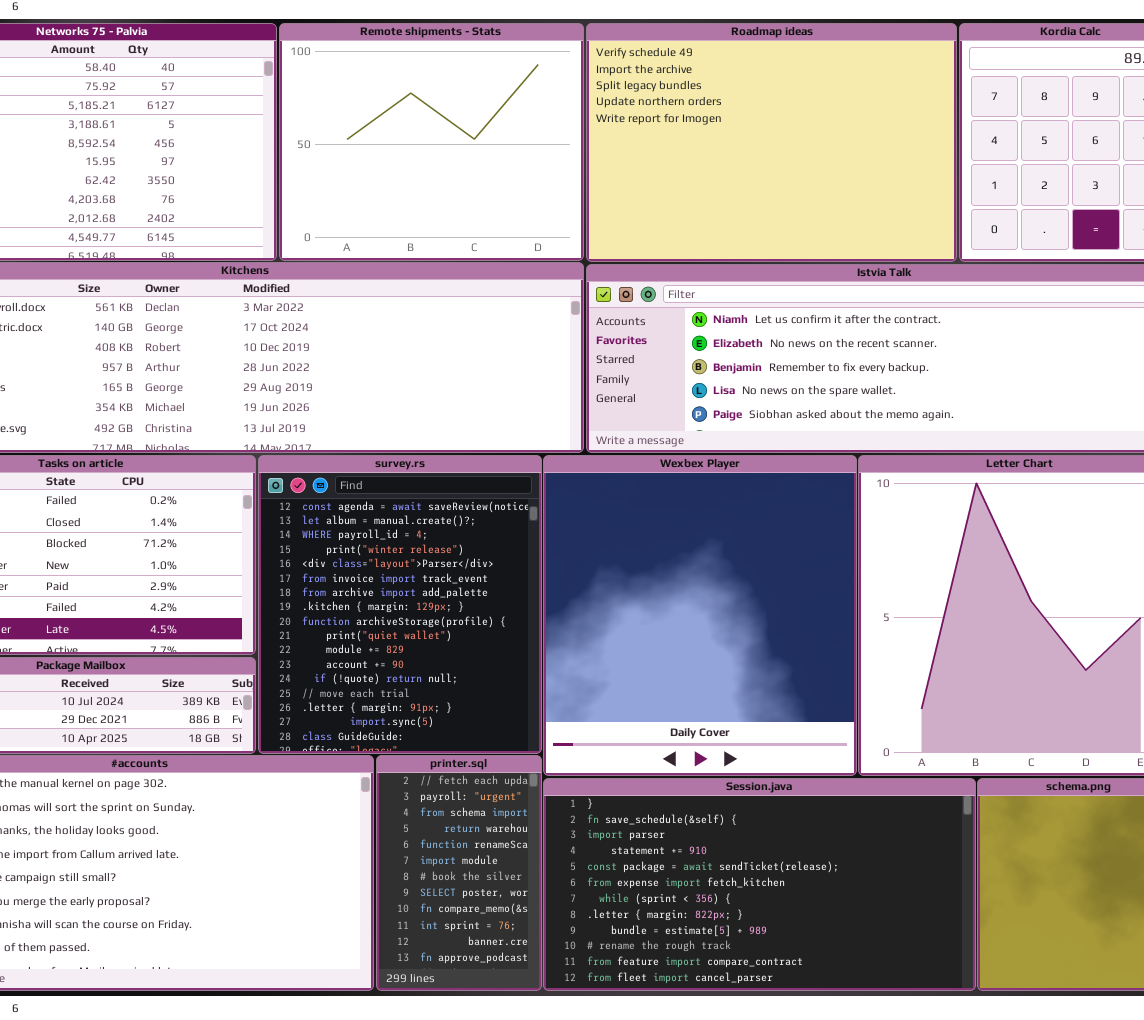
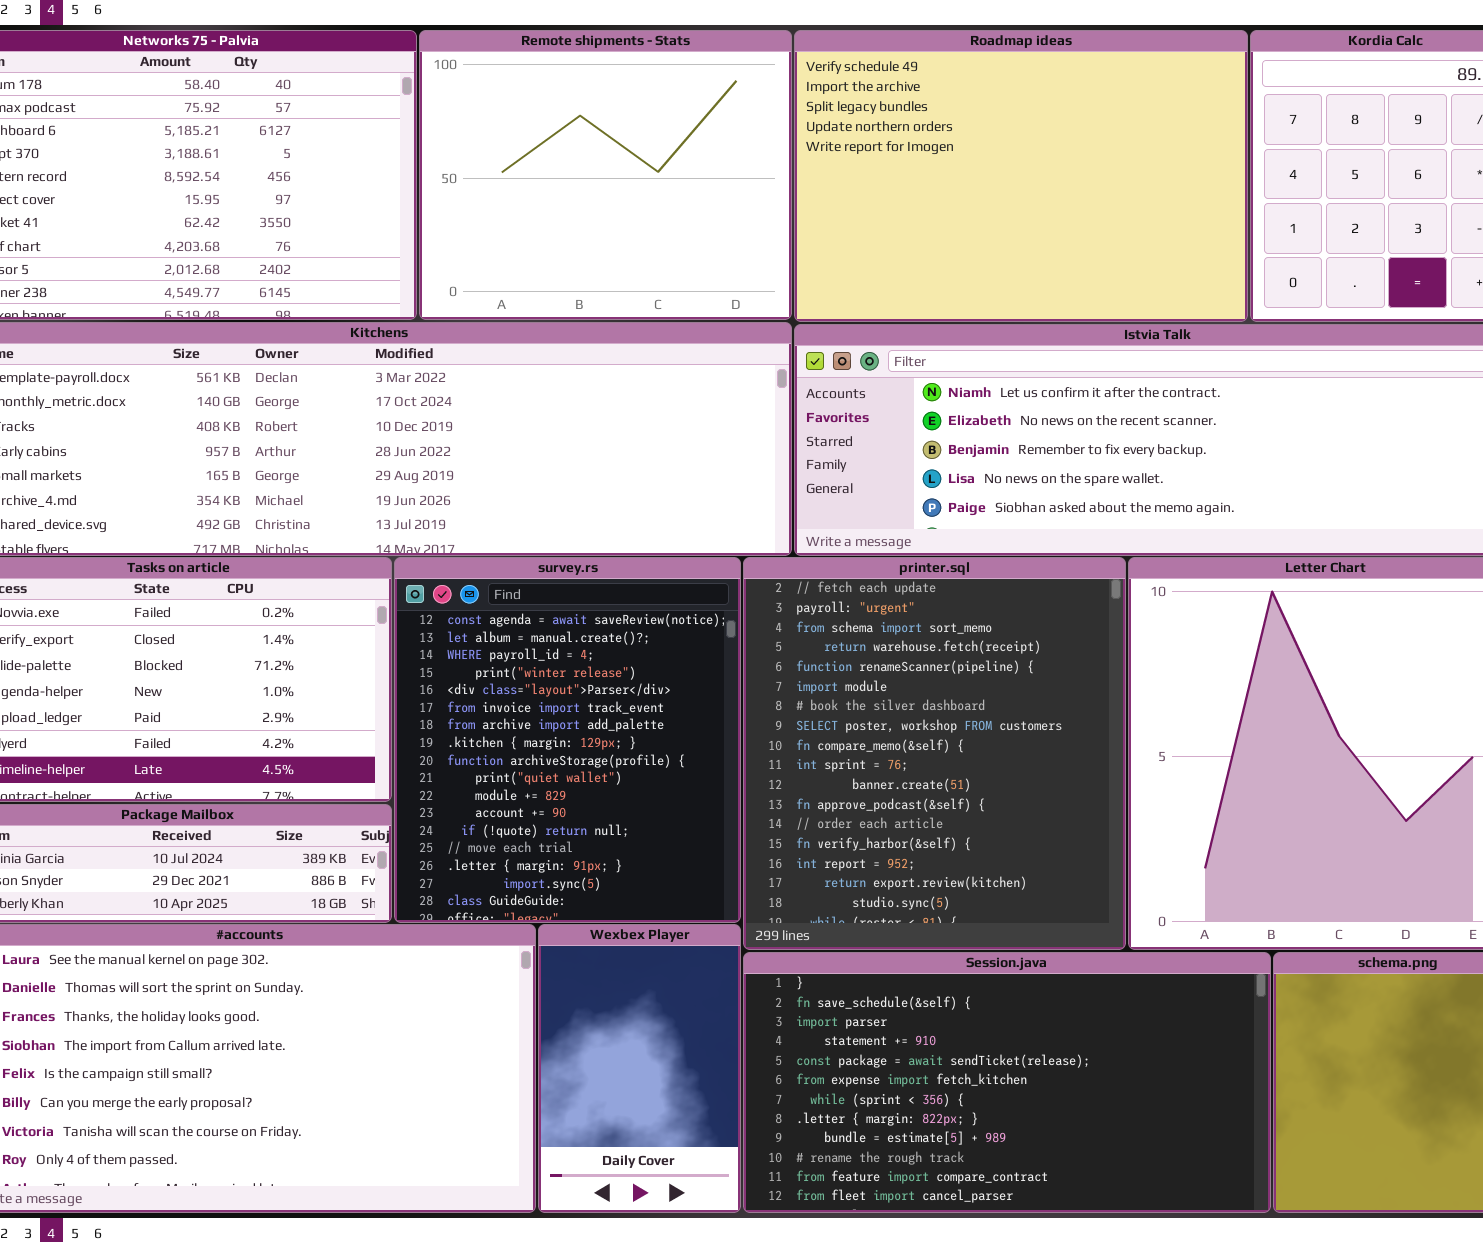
Wexbex Player: [543,455,857,776] -> [538,924,741,1213], moved, resized
printer.sql: [376,755,542,991] -> [743,557,1126,950], moved, resized

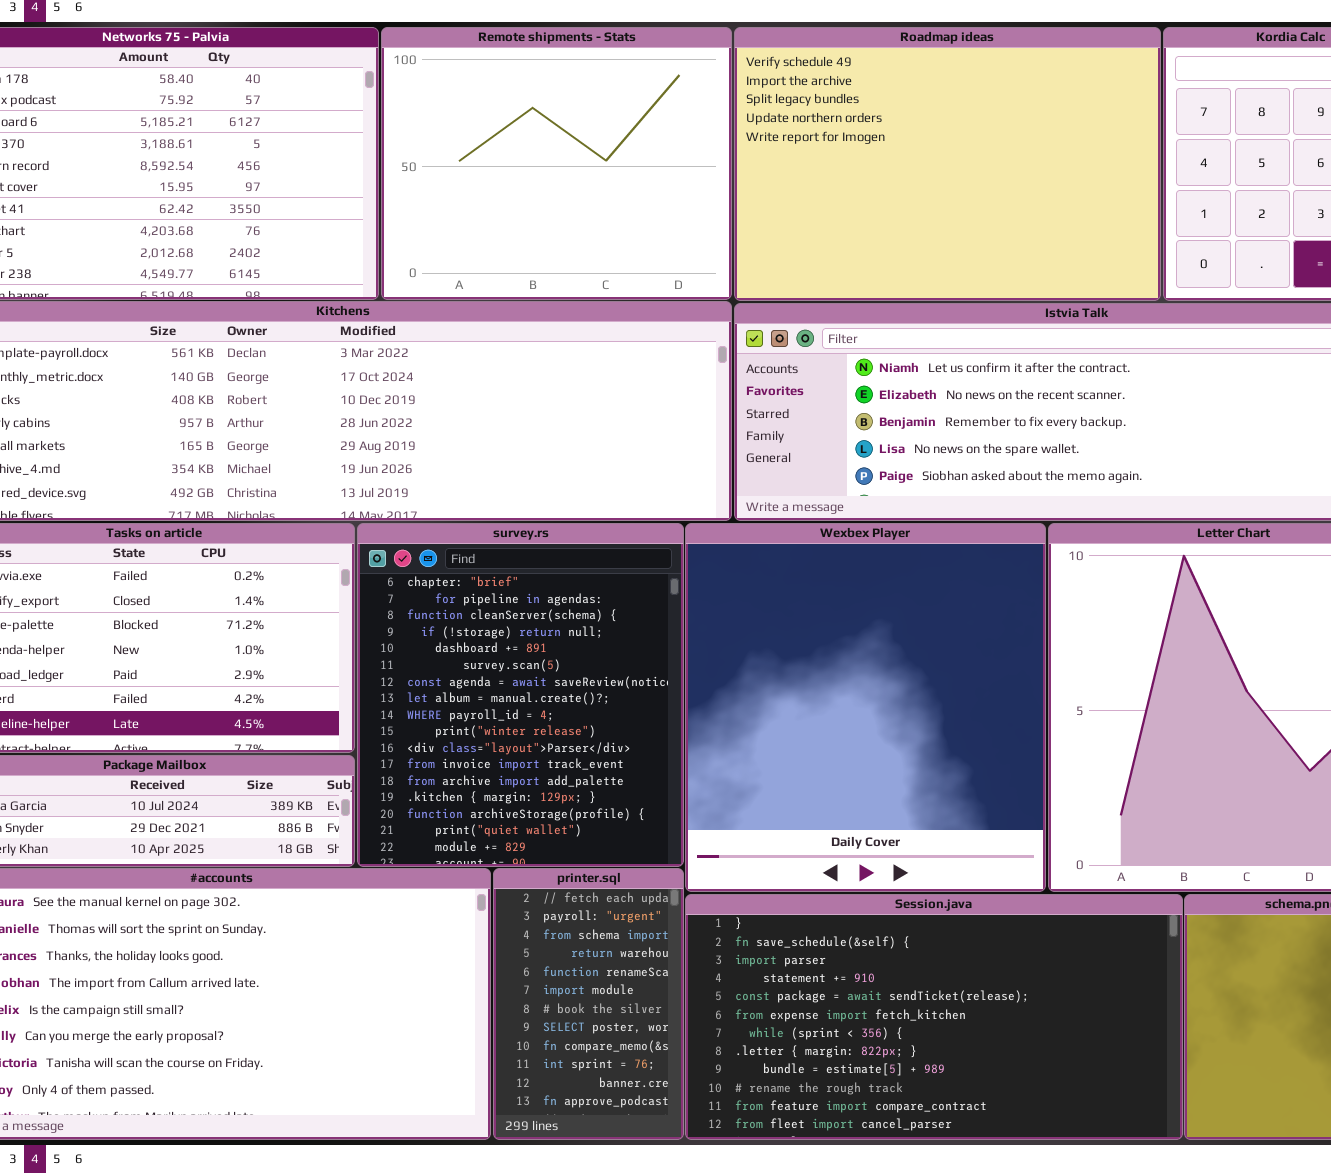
survey.rs: [394,557,741,923] -> [357,523,684,867], scrolled up 6 rows
printer.sql: [743,557,1126,950] -> [493,868,684,1140], moved, resized
Wexbex Player: [538,924,741,1213] -> [685,523,1046,892], moved, resized

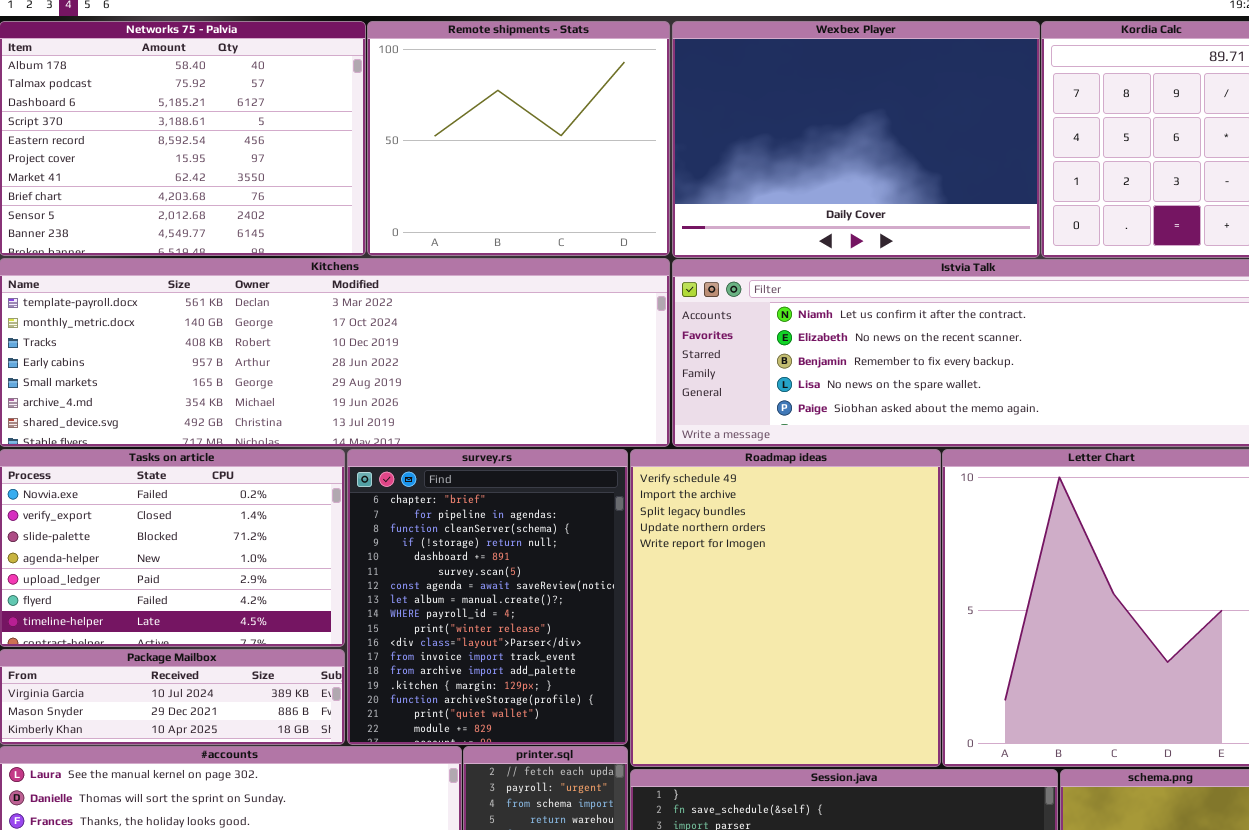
Roadmap ideas: [734,27,1161,301] -> [630,449,941,767], moved, resized
Wexbex Player: [685,523,1046,892] -> [672,21,1040,258], moved, resized

